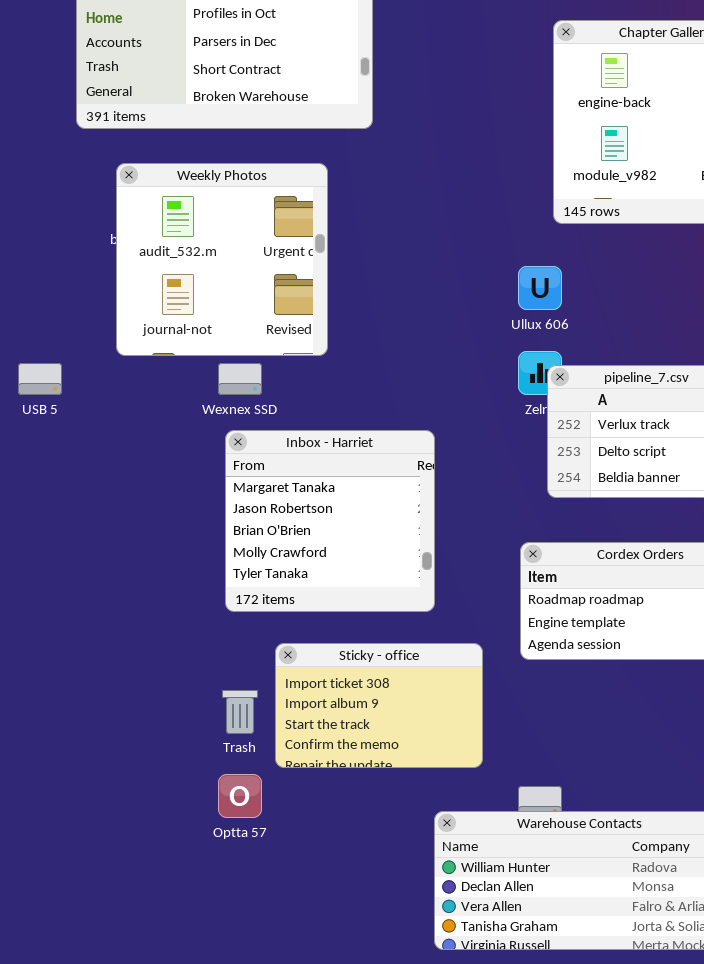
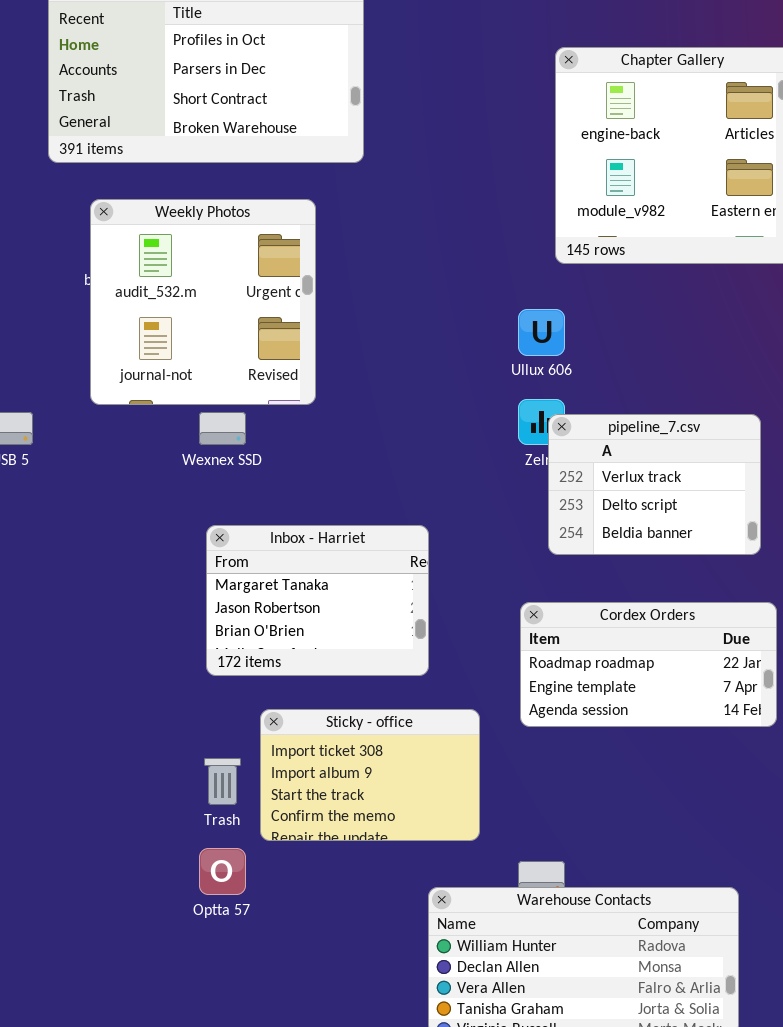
Inbox - Harriet: [225,430,435,612] -> [206,525,429,676], resized

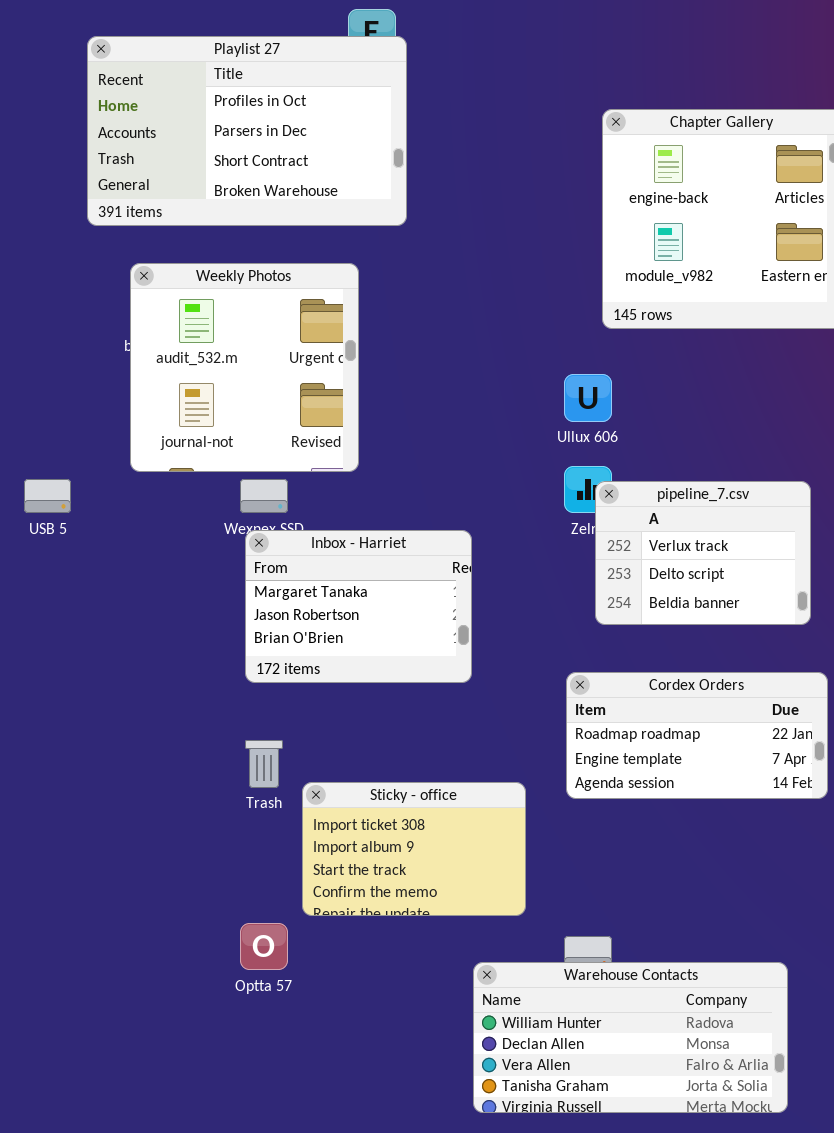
Inbox - Harriet: [206,525,429,676] -> [245,530,472,683], moved
Trash: [204,758,241,805] -> [245,740,283,788], moved

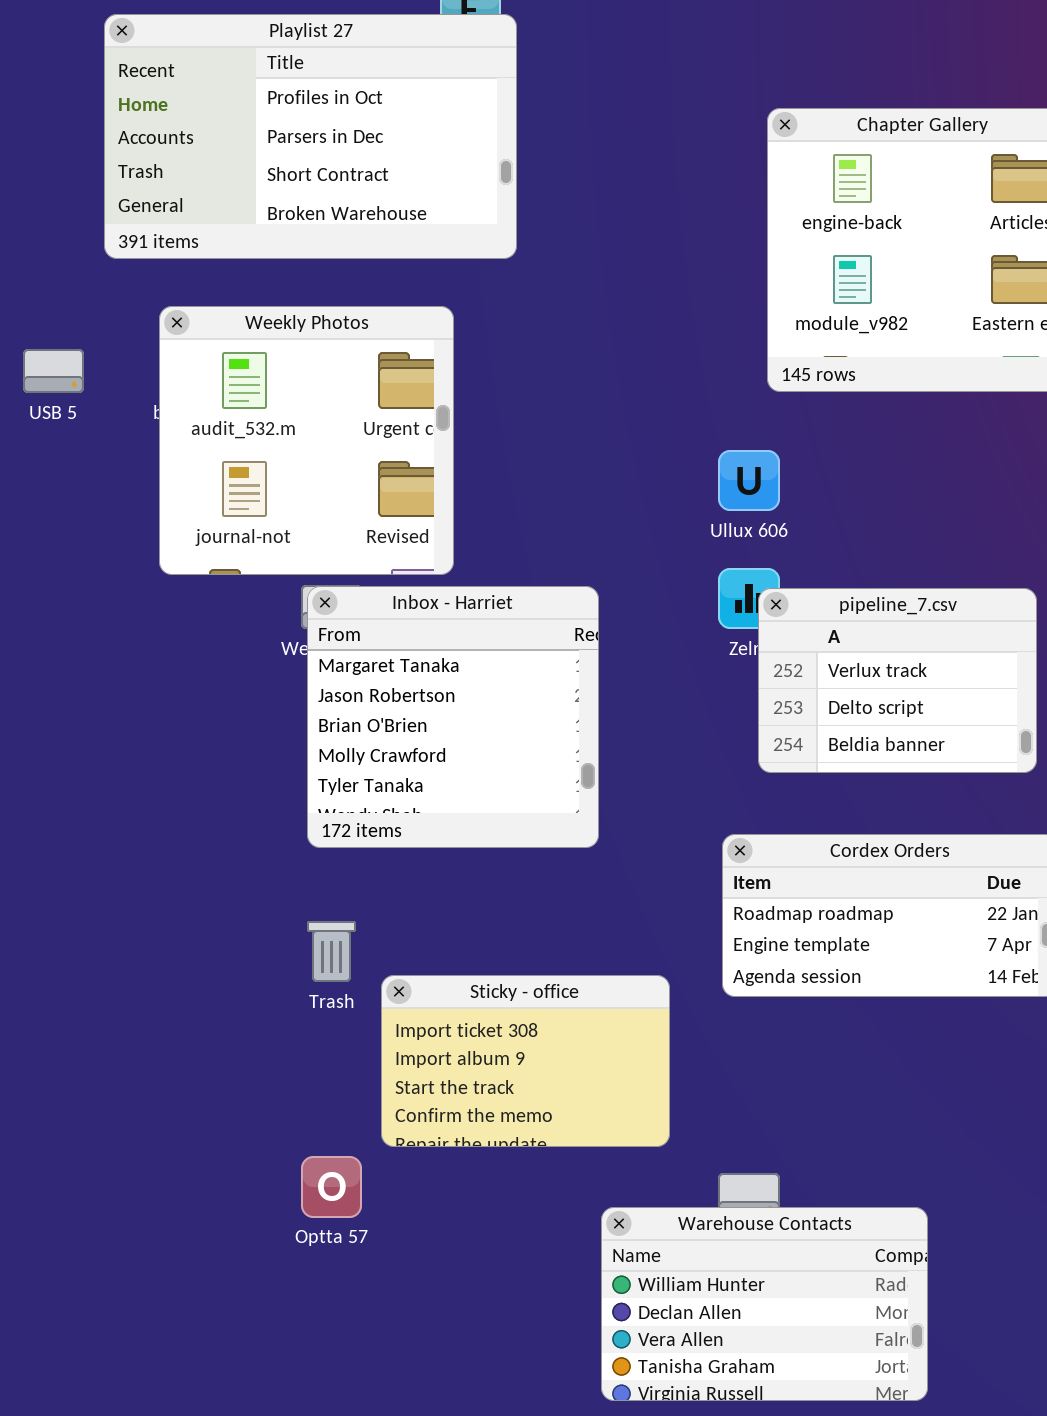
USB 5: [24,479,71,513] -> [23,349,84,393], moved
Inbox - Harriet: [245,530,472,683] -> [307,586,599,848], resized
Warehouse Contacts: [473,962,788,1113] -> [601,1207,928,1401], resized

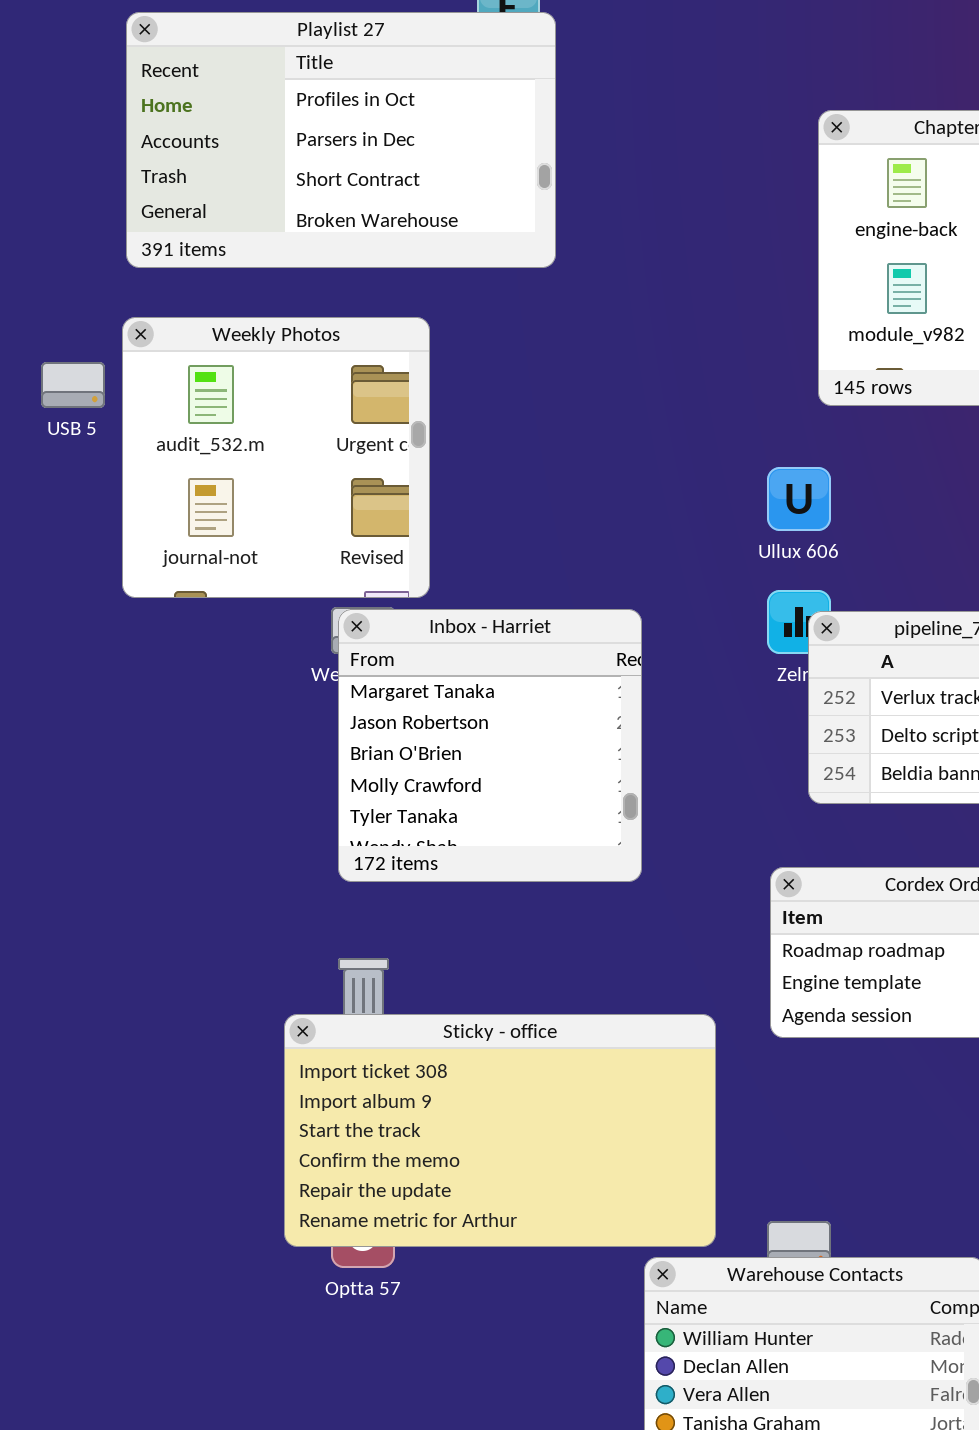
Weekly Photos: [159,306,454,575] -> [122,317,430,598], moved
Sticky - office: [381,975,670,1147] -> [284,1014,716,1247], resized

